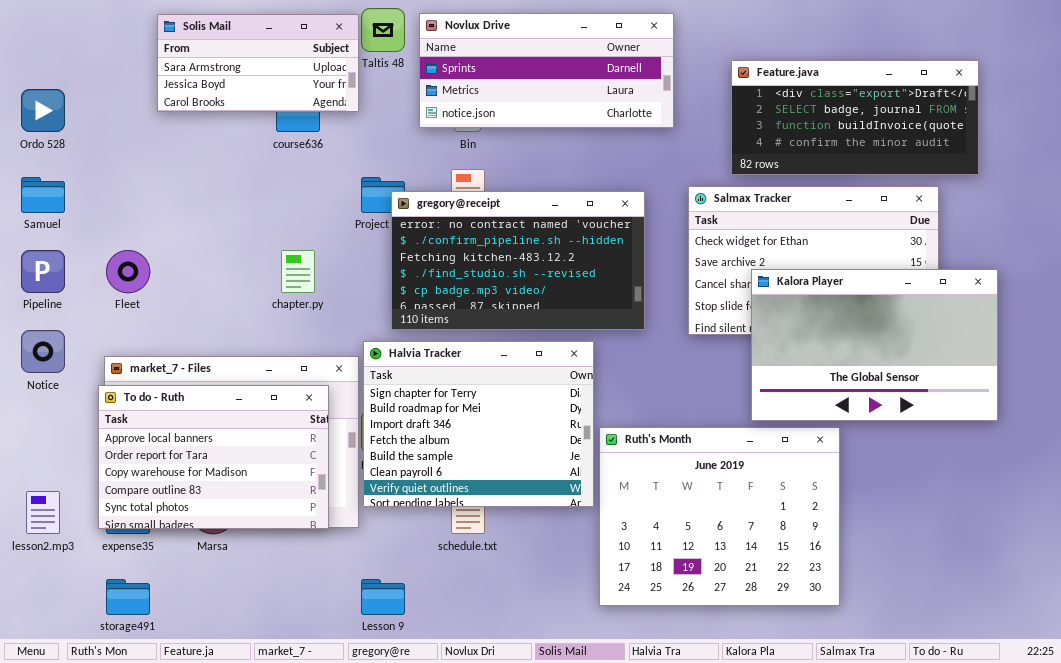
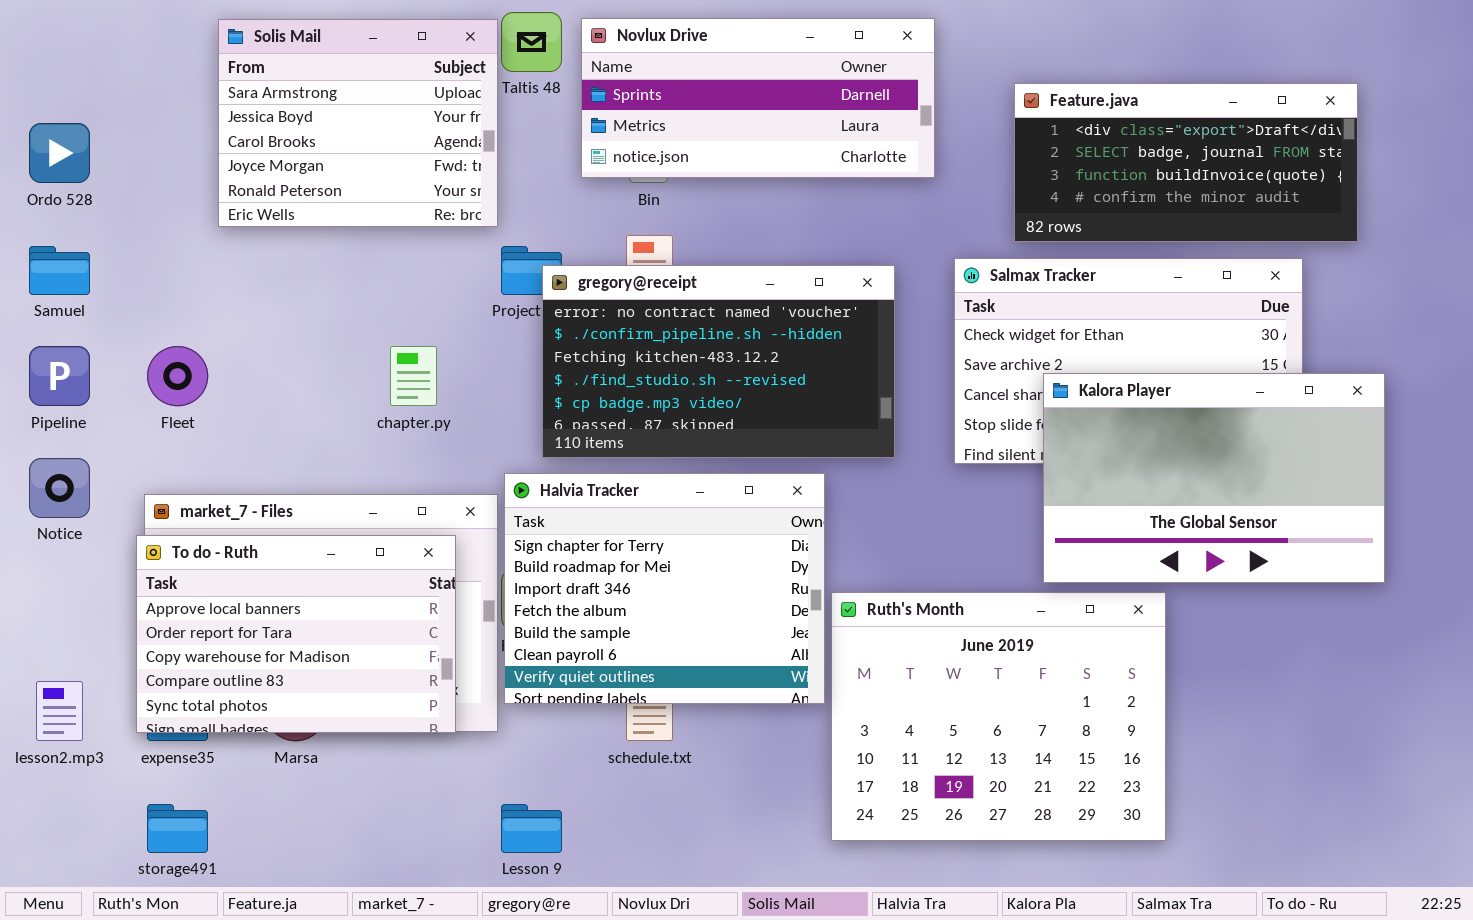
Solis Mail: [157,14,359,112] -> [218,19,498,227], resized

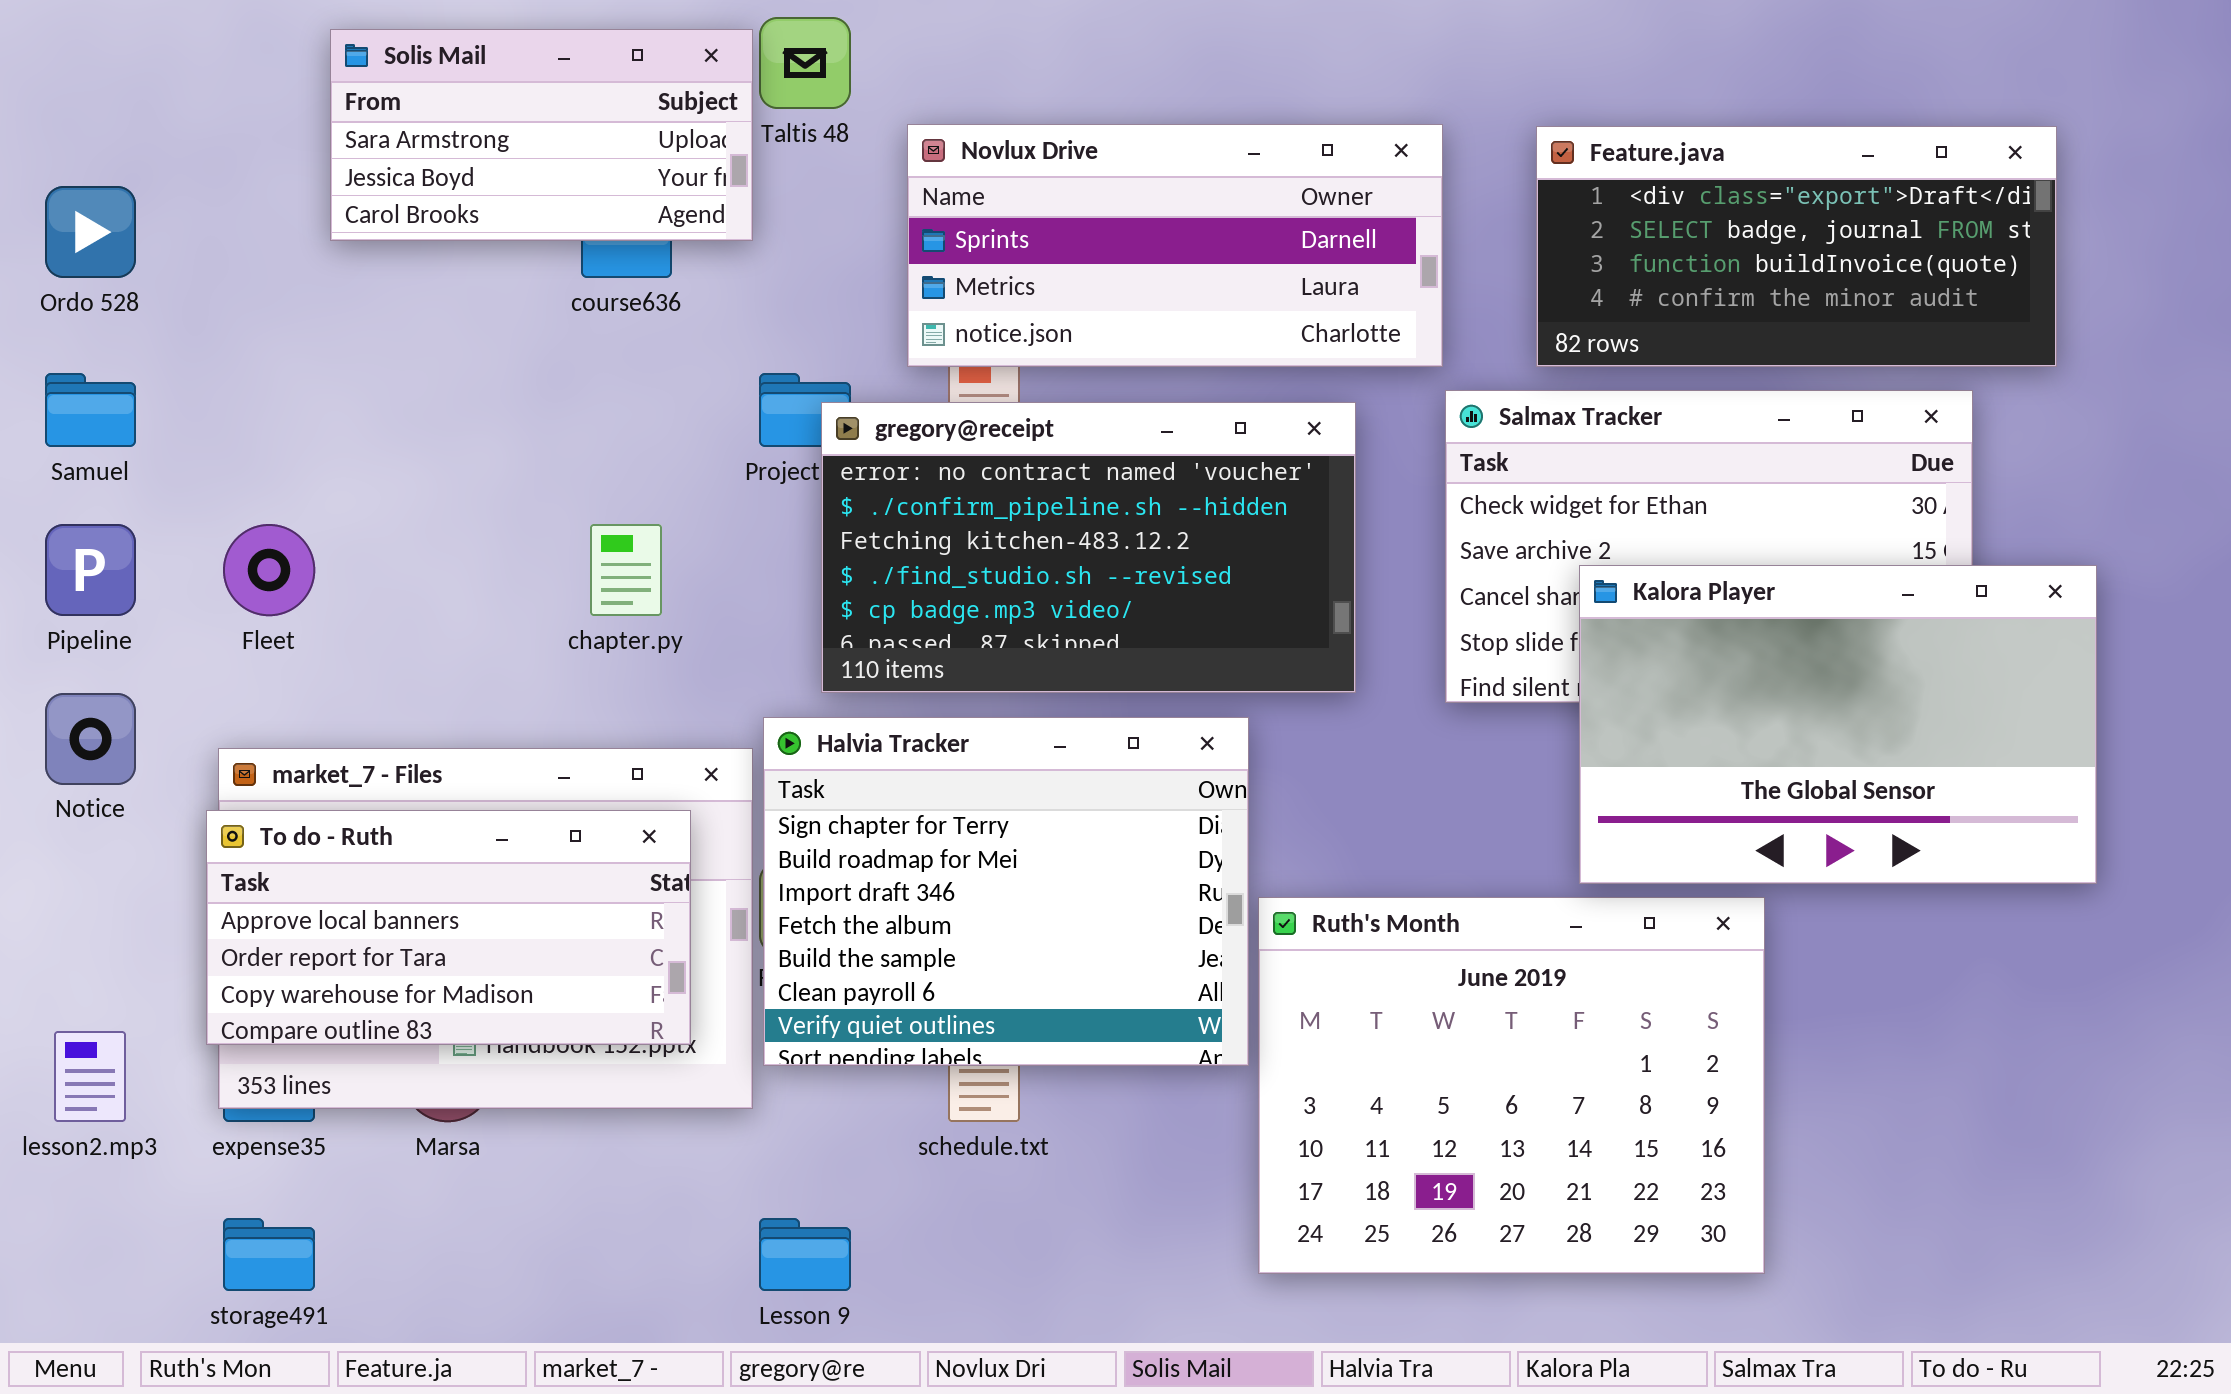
Novlux Drive: [581,18,935,178] -> [907,124,1443,367], moved
Solis Mail: [218,19,498,227] -> [330,29,753,241], resized
To do - Ruth: [136,535,456,733] -> [206,810,691,1045], resized

